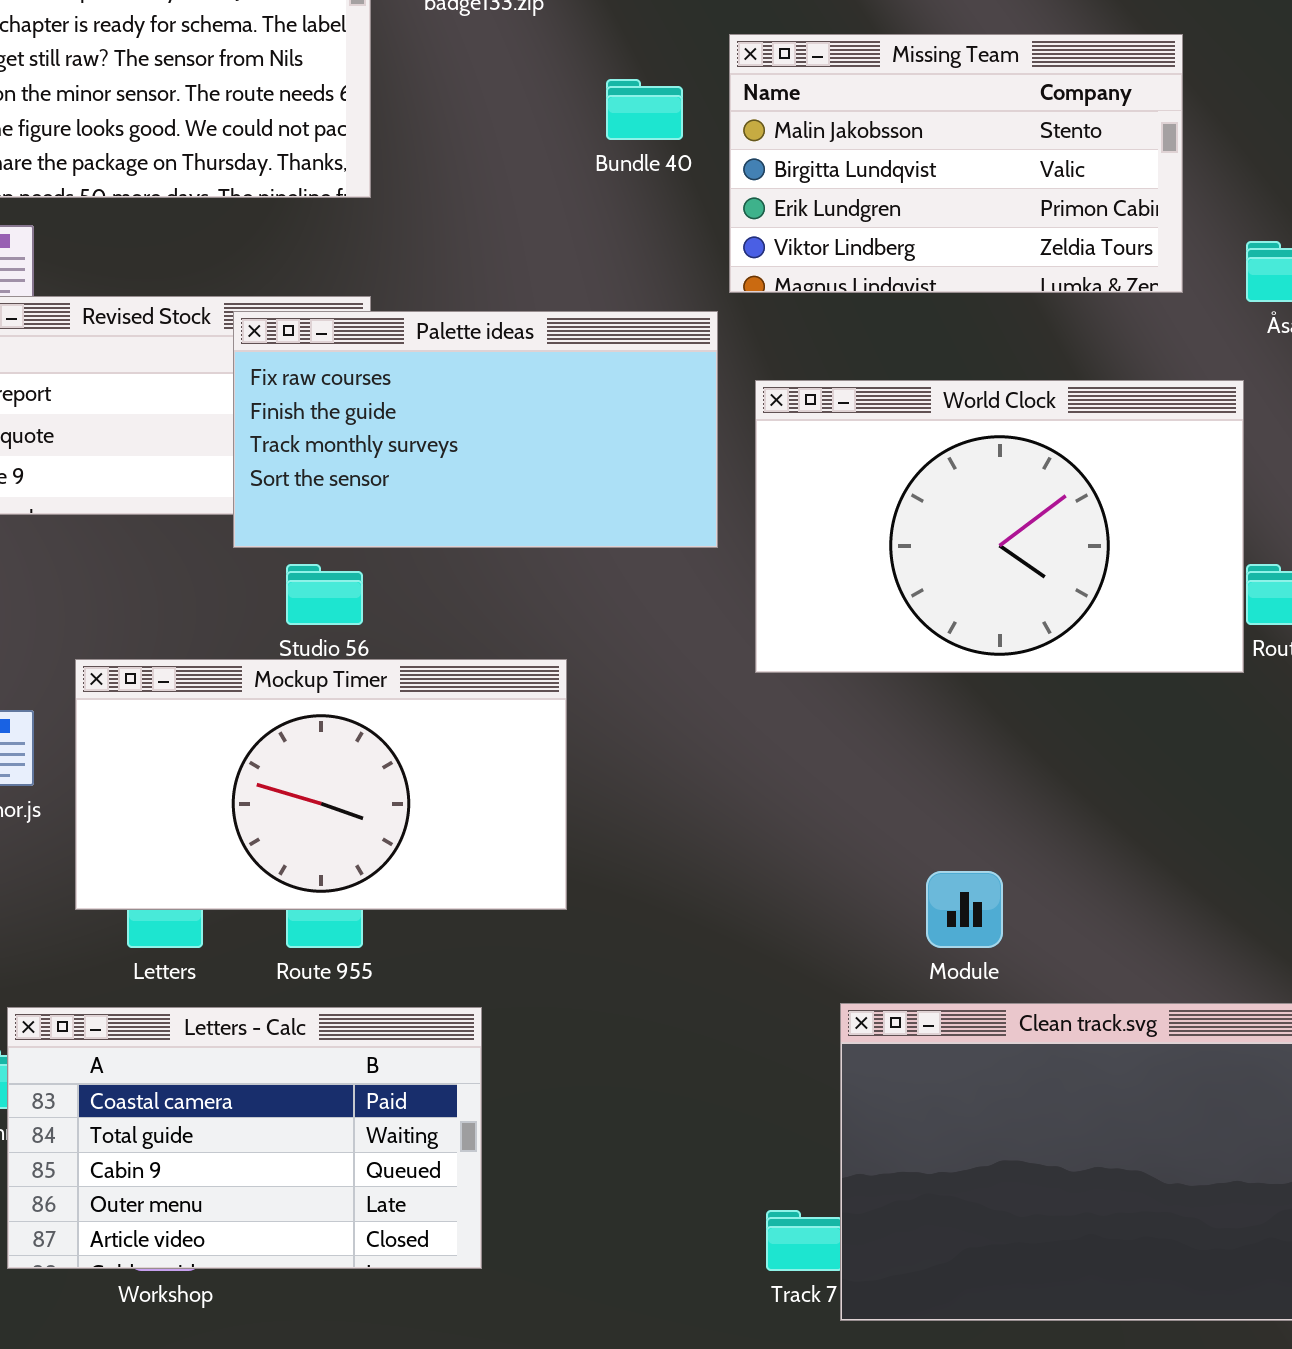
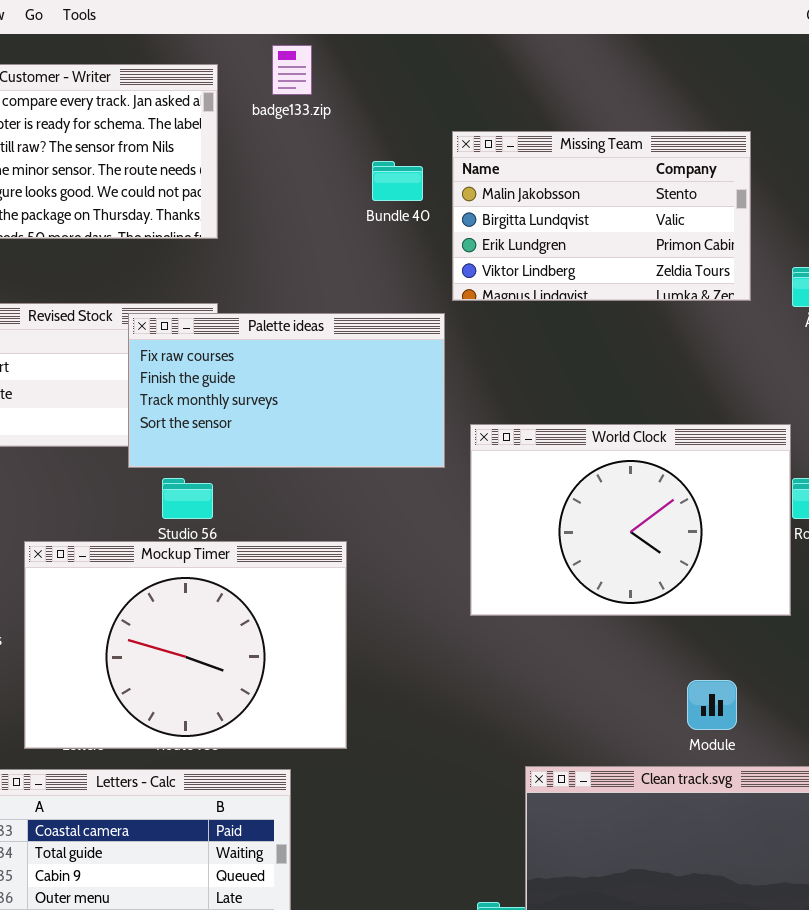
World Clock: [755,380,1244,673] -> [470,424,791,616], moved
Mockup Timer: [75,659,567,910] -> [24,541,347,749], resized
Module: [926,871,1003,948] -> [687,680,737,730], moved

